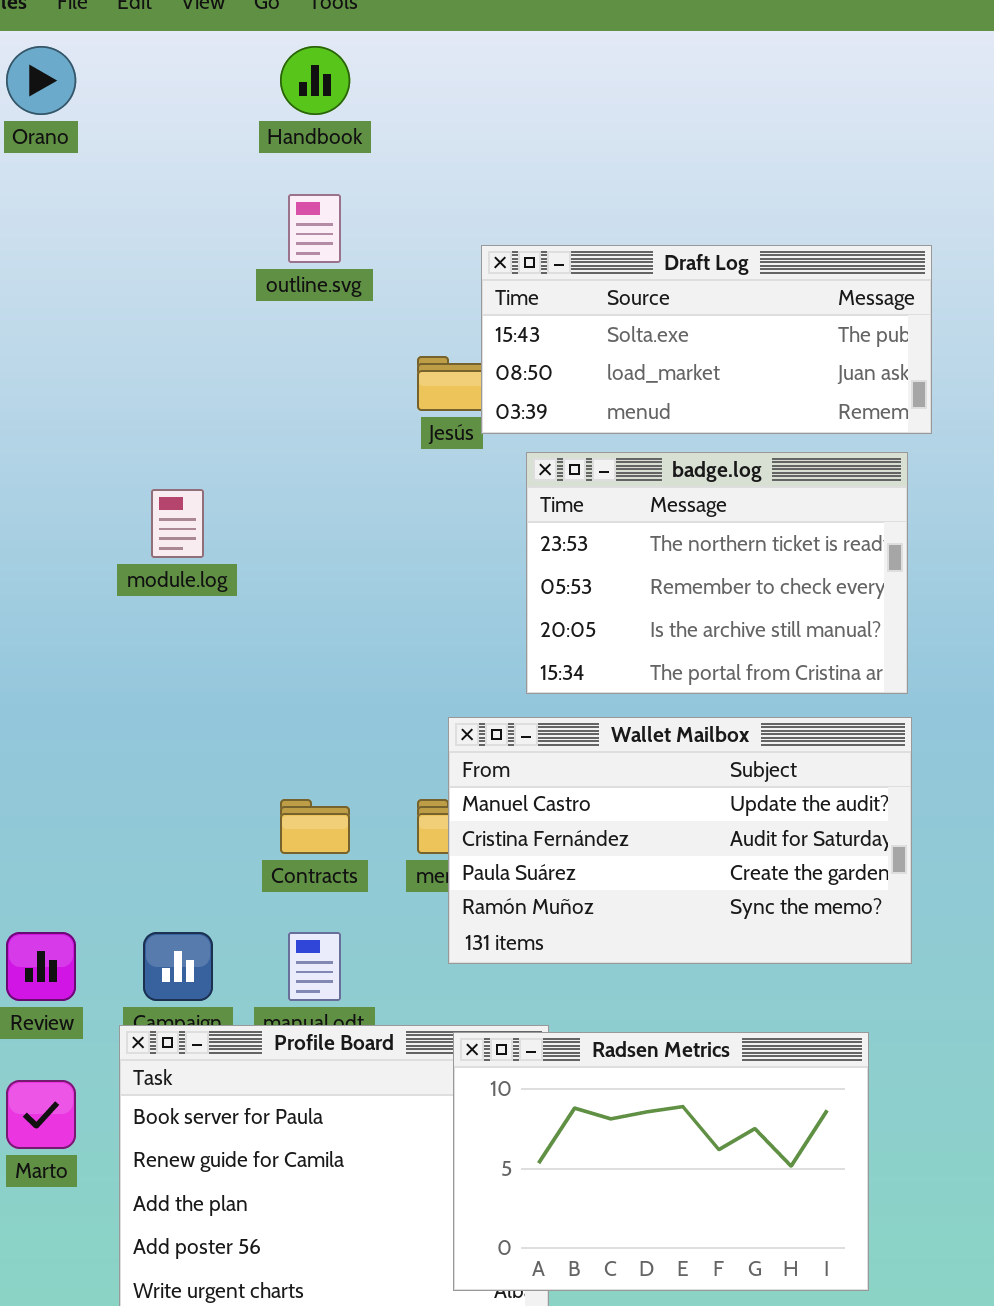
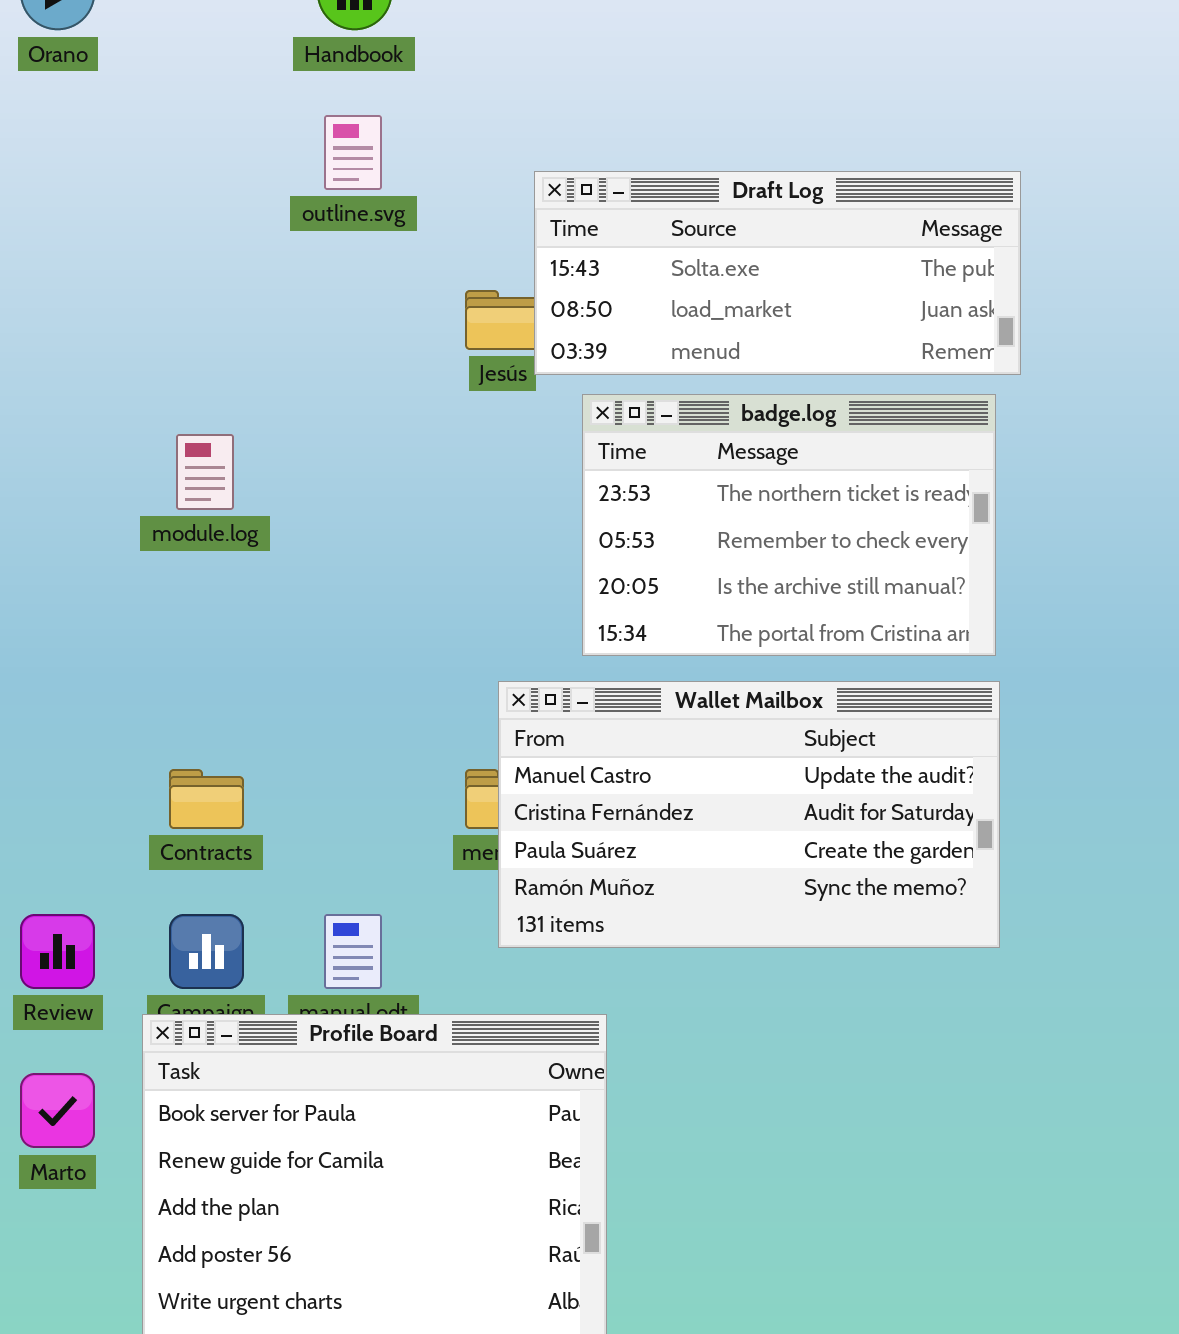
Contracts: [280,799,350,854] -> [169,769,244,829], moved
Radsen Metrics: [453,1032,869,1291] -> none, closed

